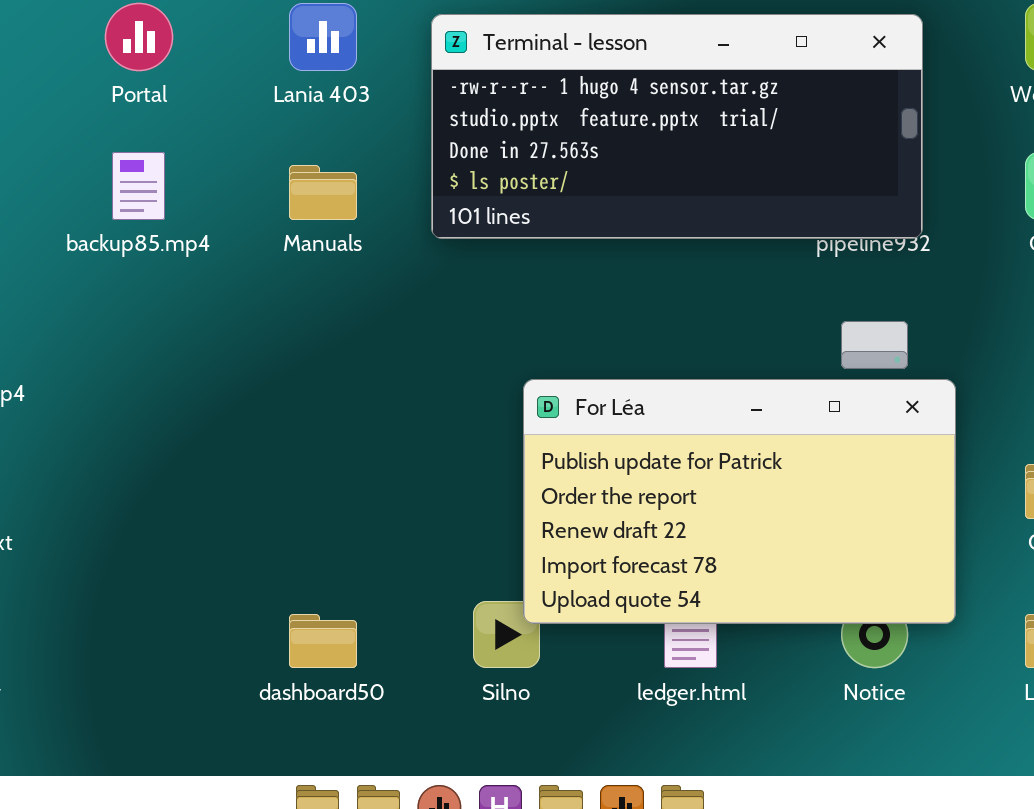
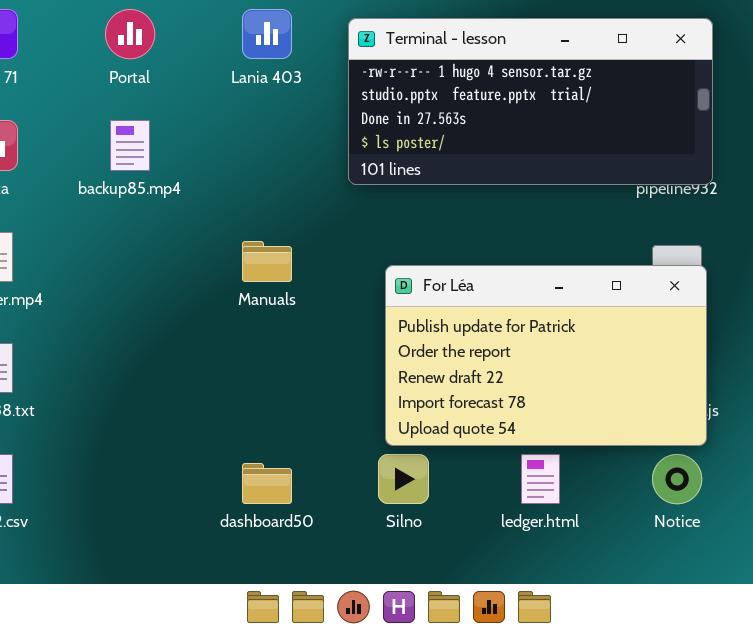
Manuals: [289,165,357,220] -> [242,241,292,282], moved
For Léa: [523,379,956,624] -> [385,265,707,446], moved

